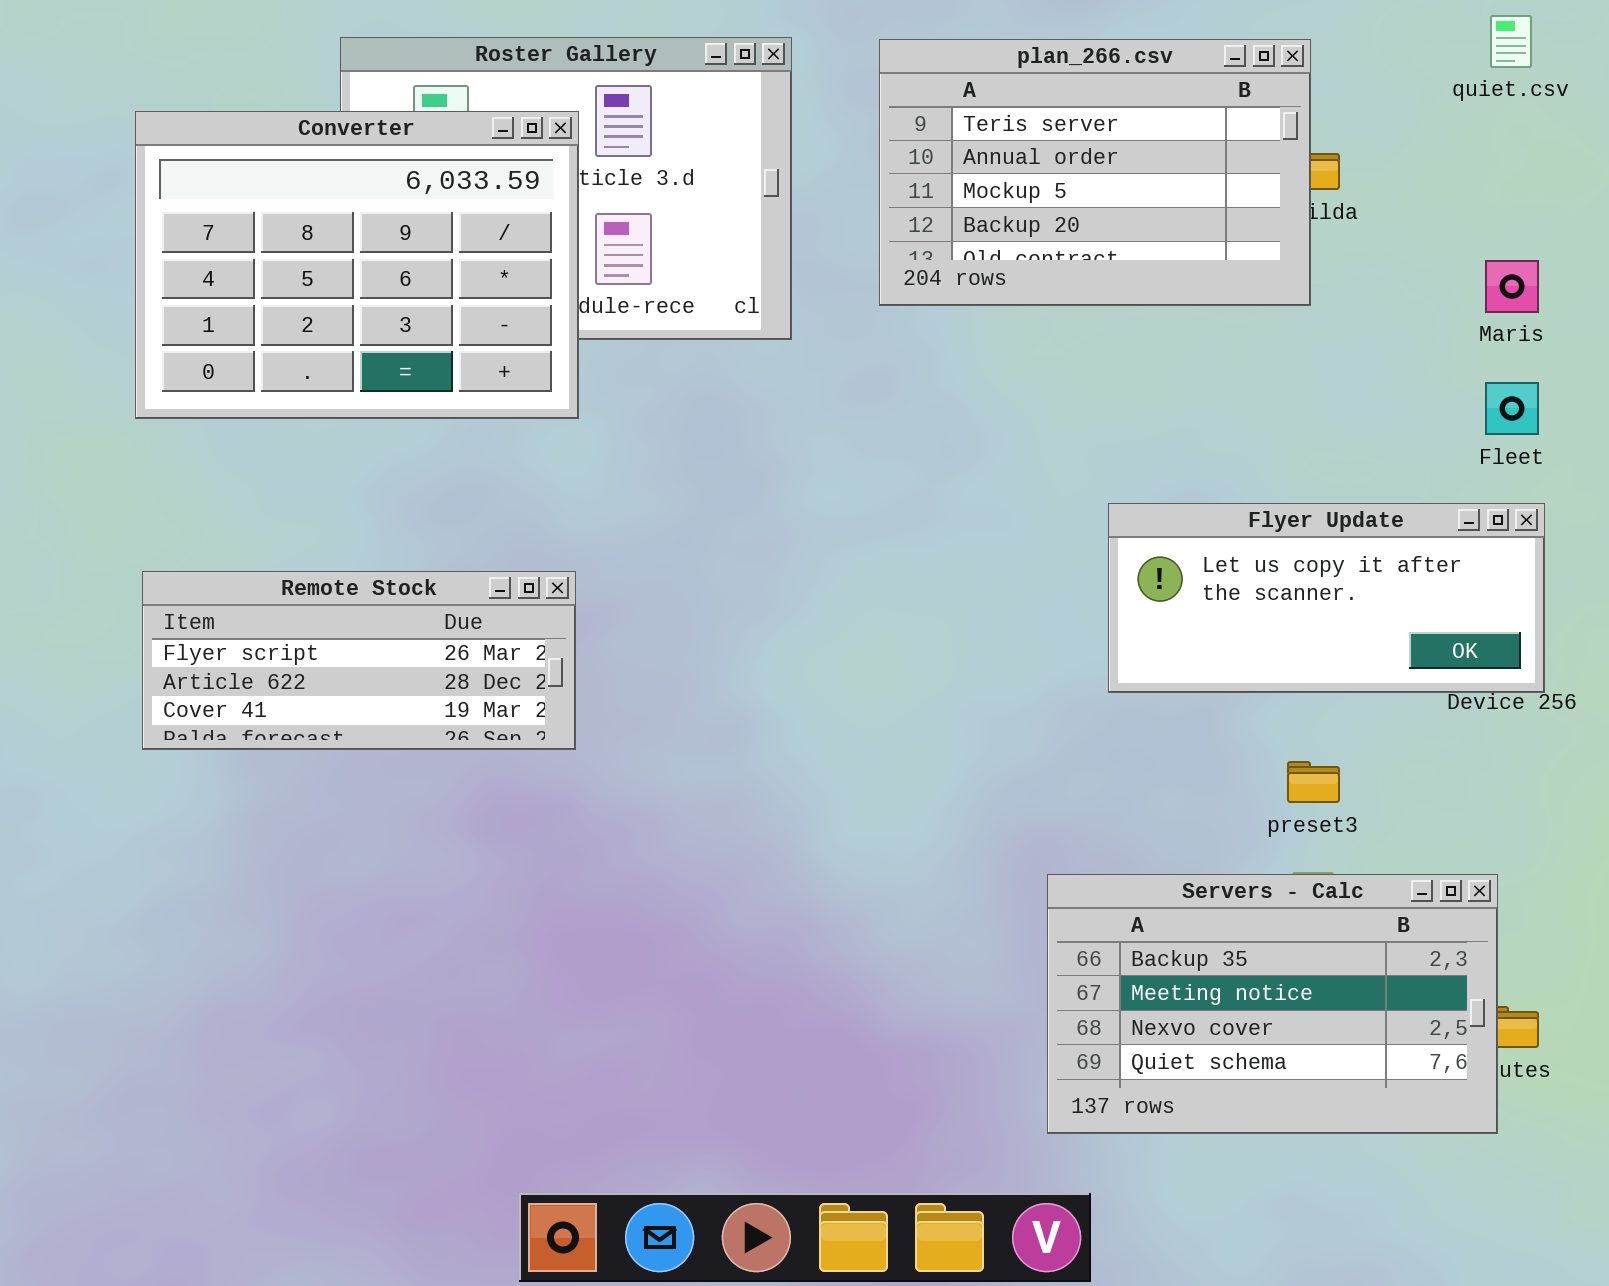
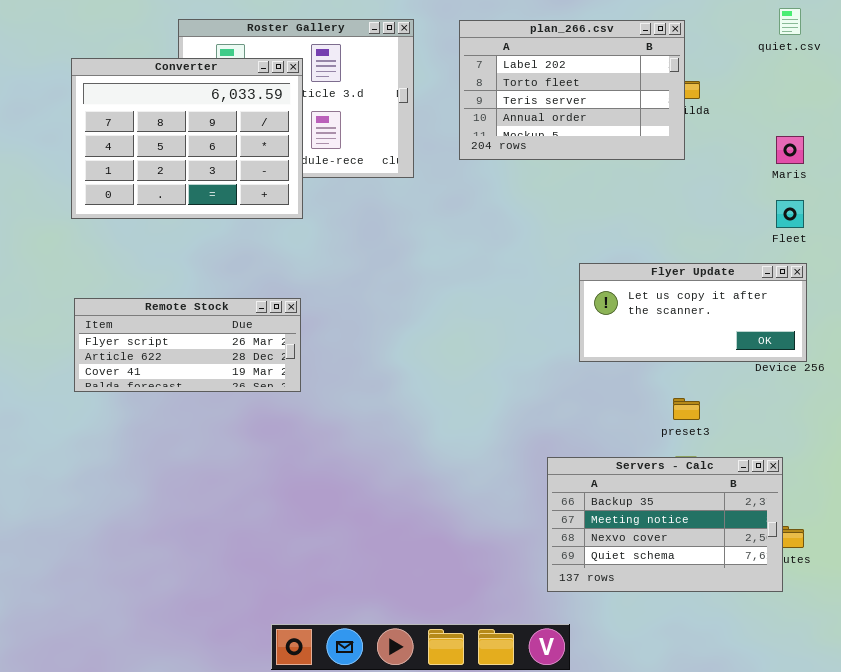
plan_266.csv: [879,39,1311,306] -> [459,20,685,160], scrolled up 2 rows

